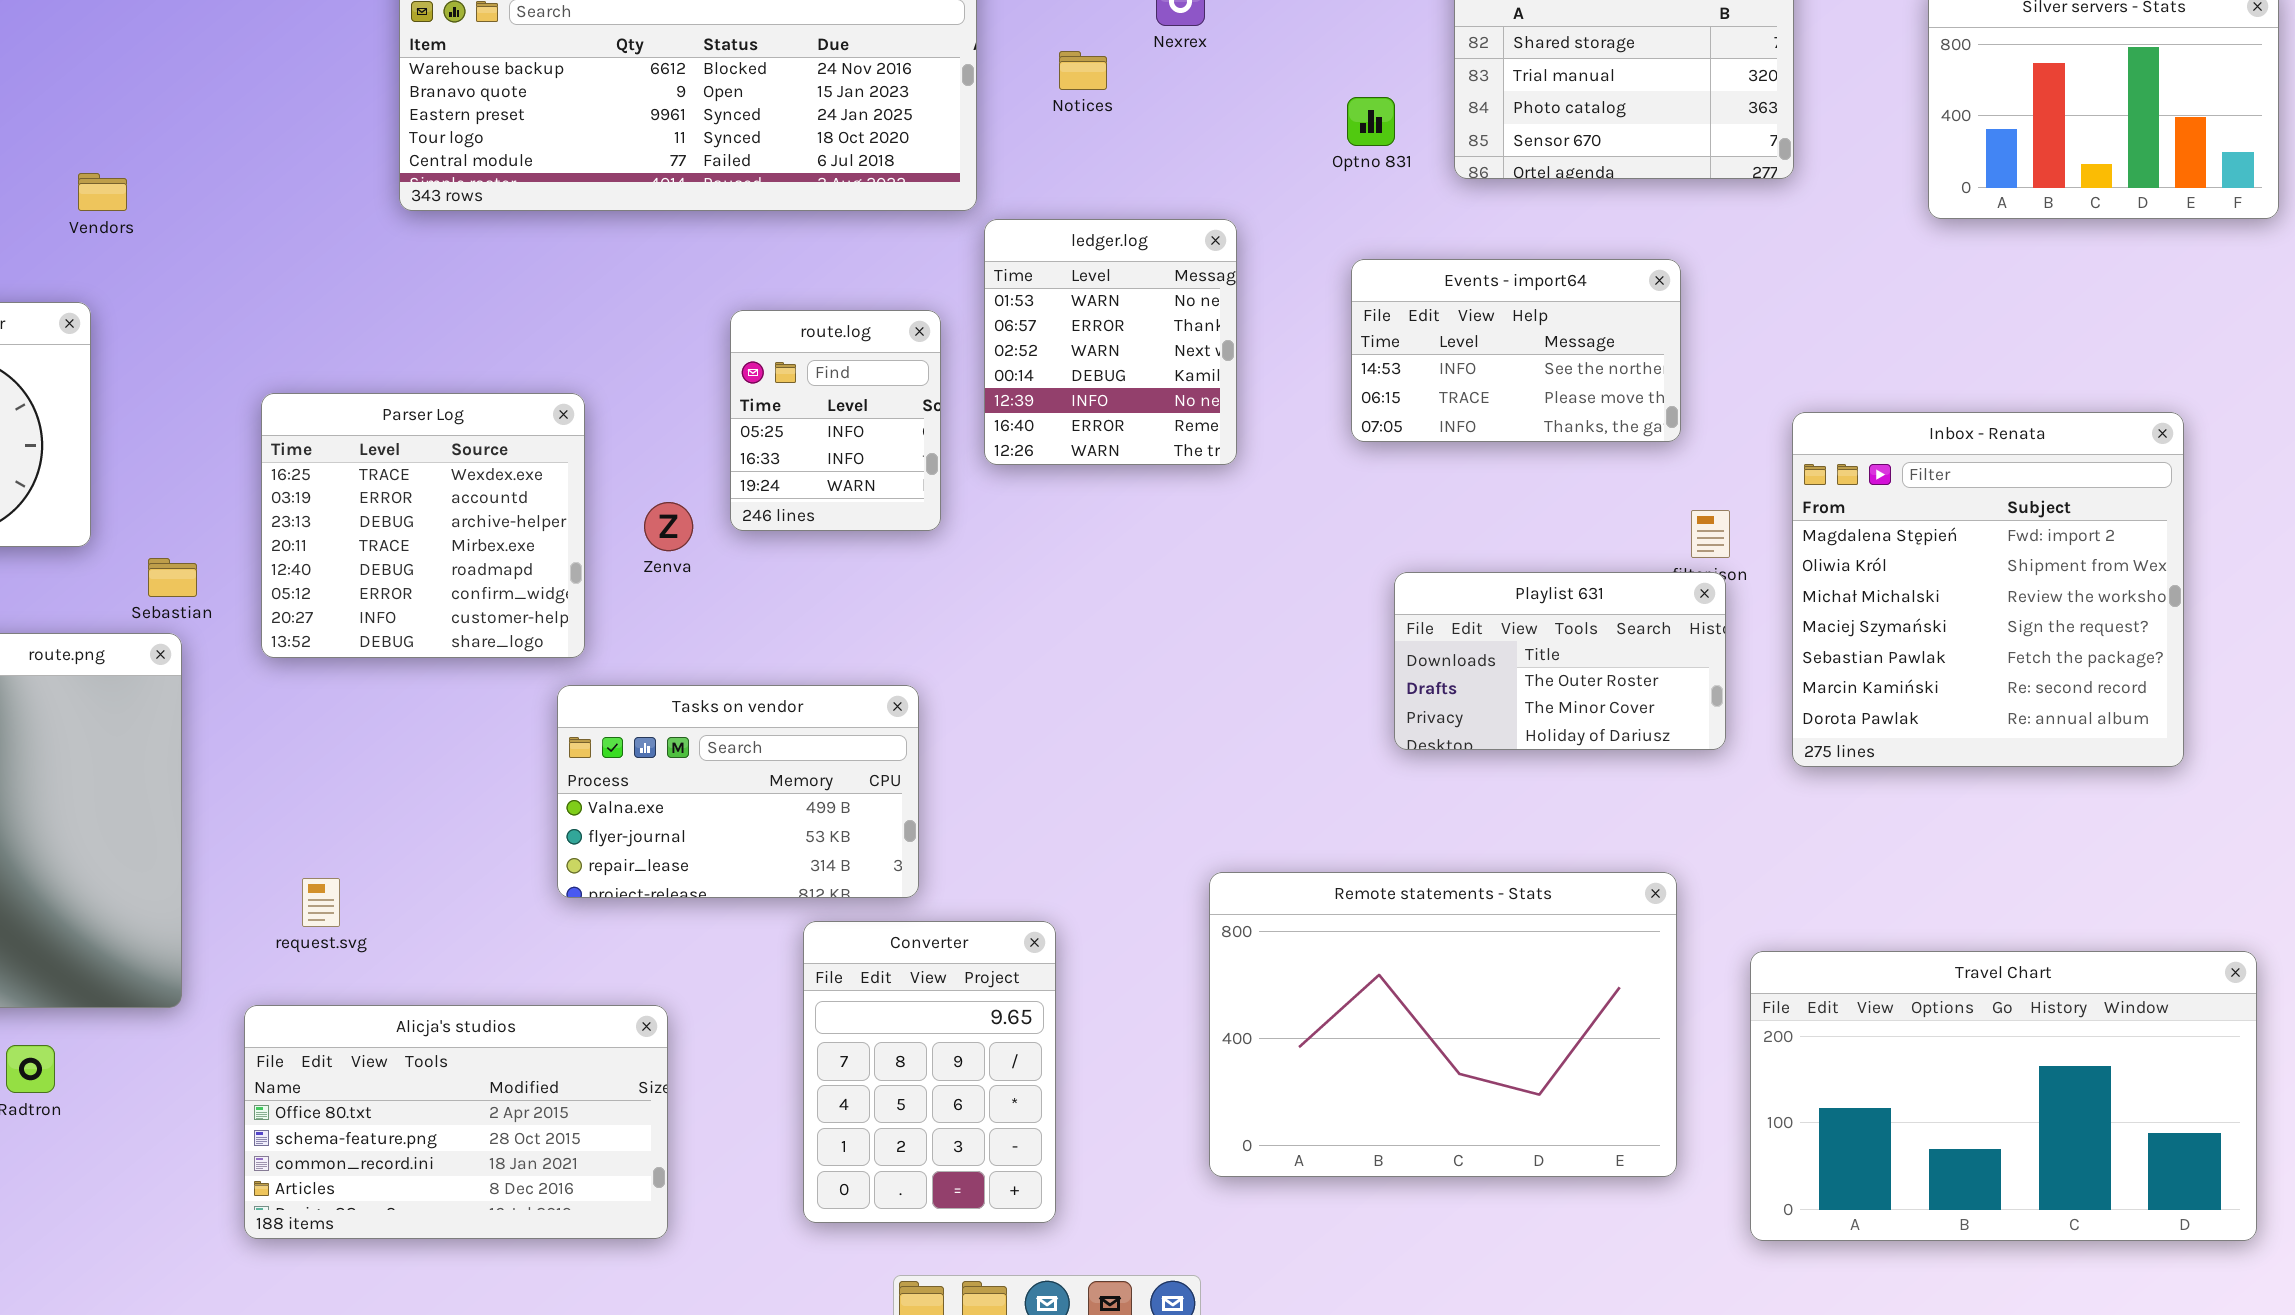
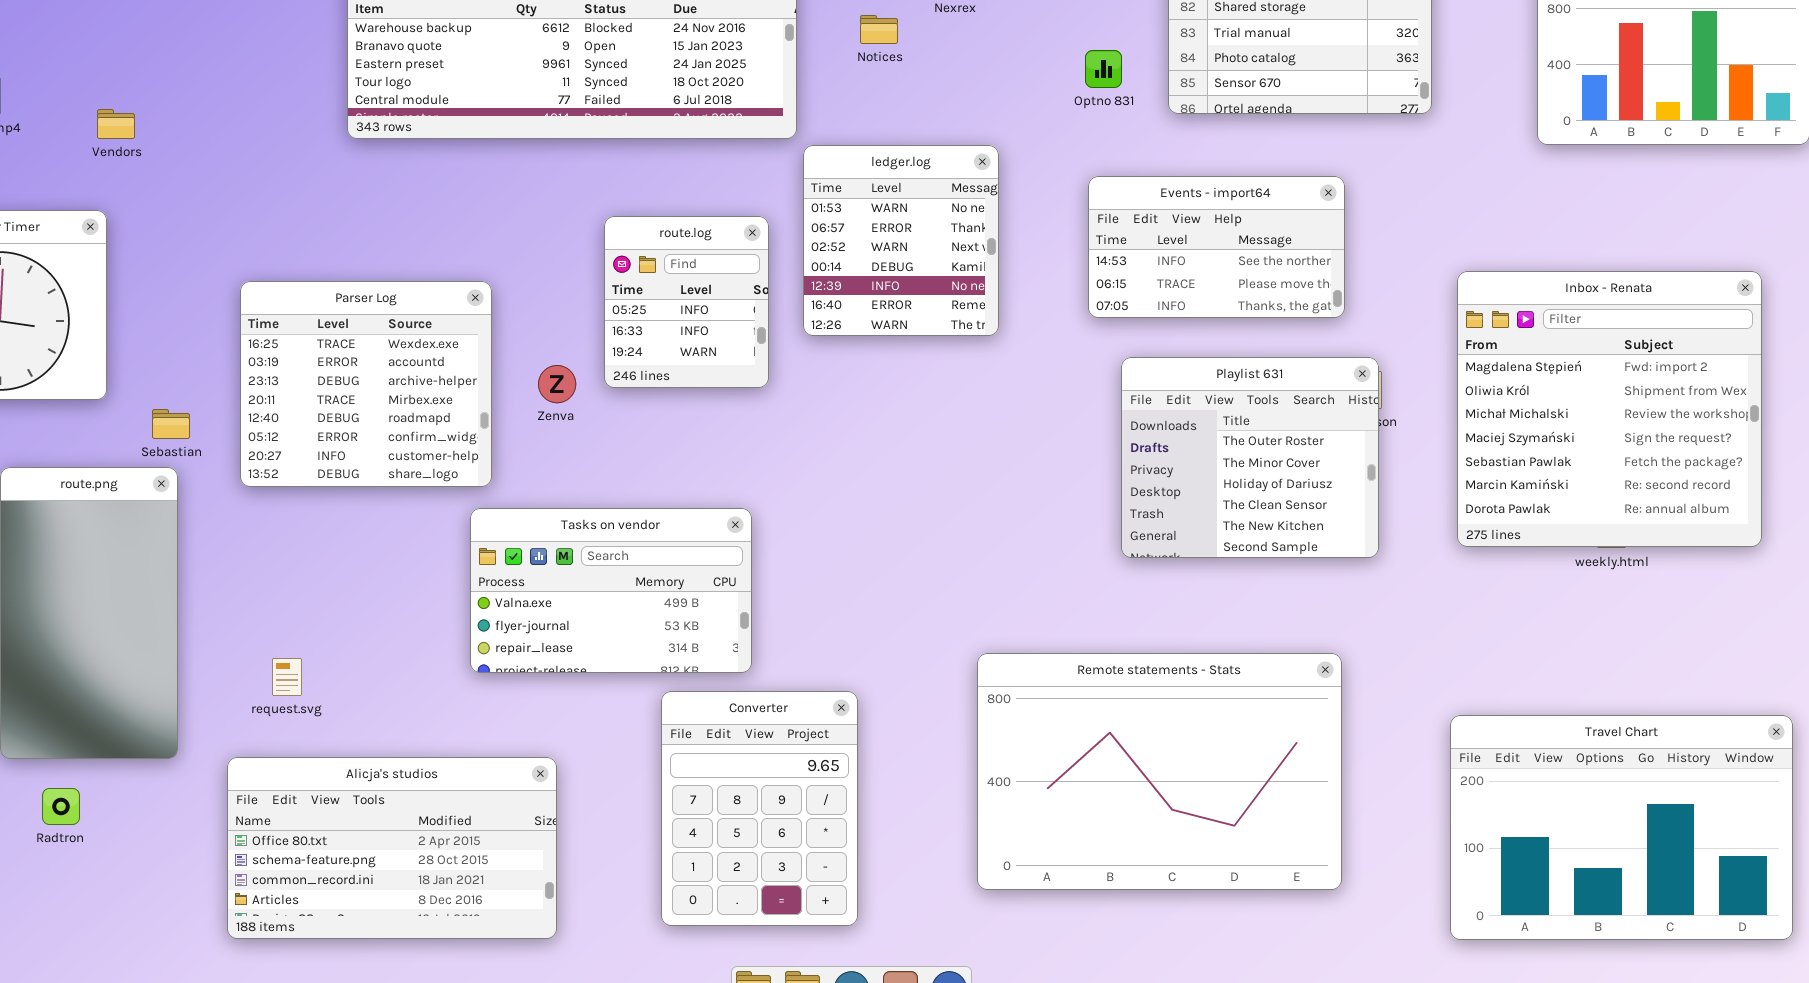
Inbox - Renata: [1792,412,2184,767] -> [1457,271,1762,547], moved
Playlist 631: [1394,572,1726,750] -> [1121,357,1379,558], resized
Travel Chart: [1750,951,2257,1241] -> [1450,715,1793,940], resized

